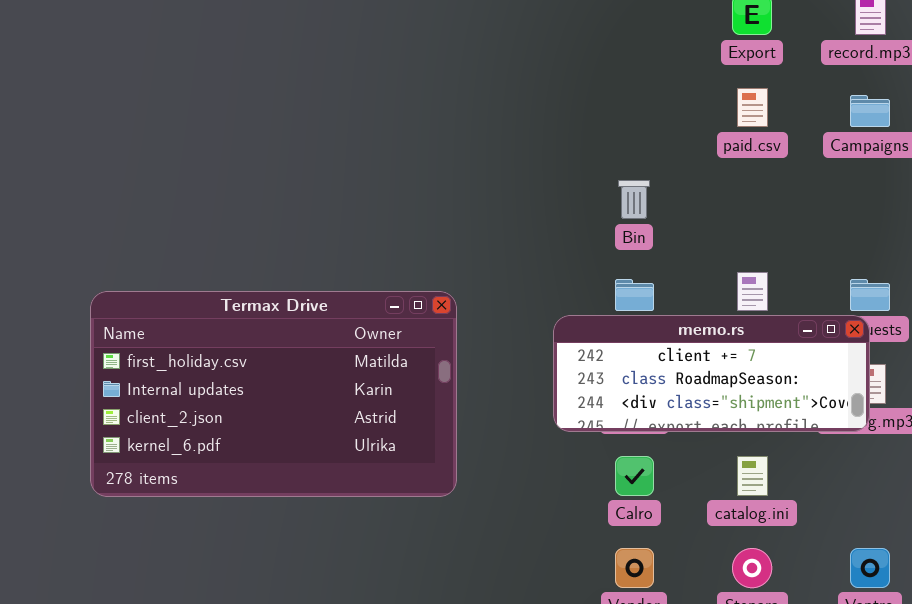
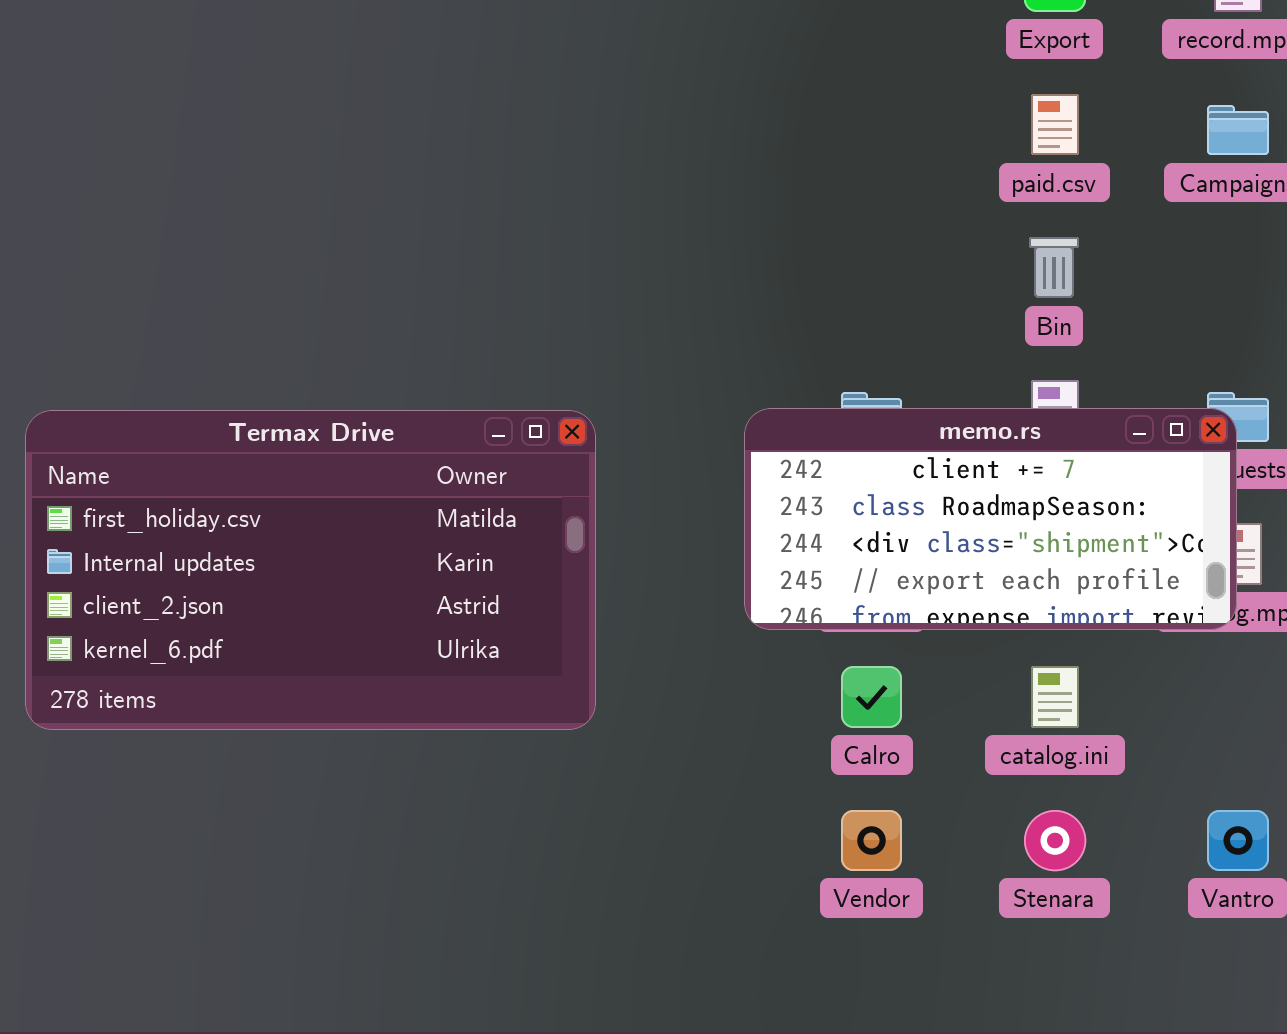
Bin: [618,180,650,219] -> [1029,237,1079,298], moved
memo.rs: [553,315,870,432] -> [744,408,1237,630], resized

